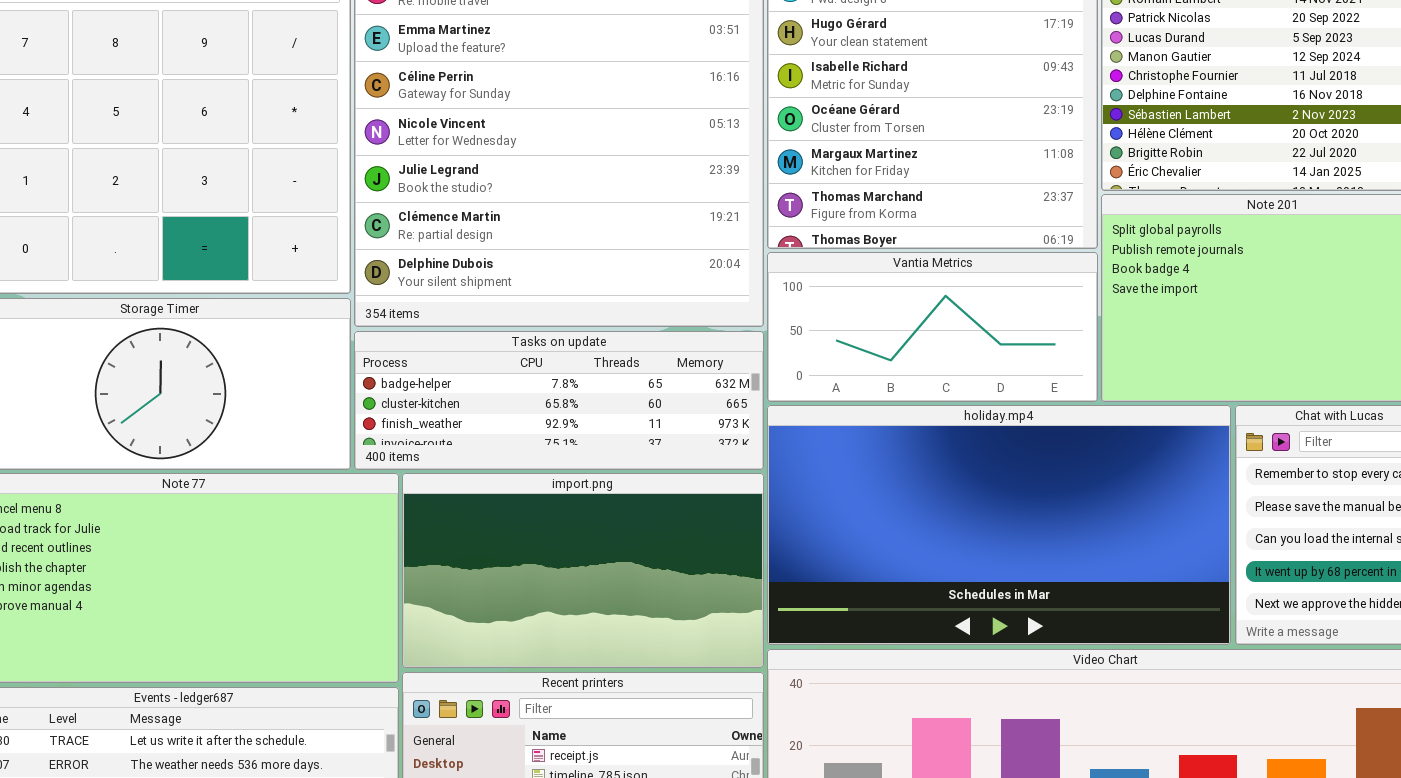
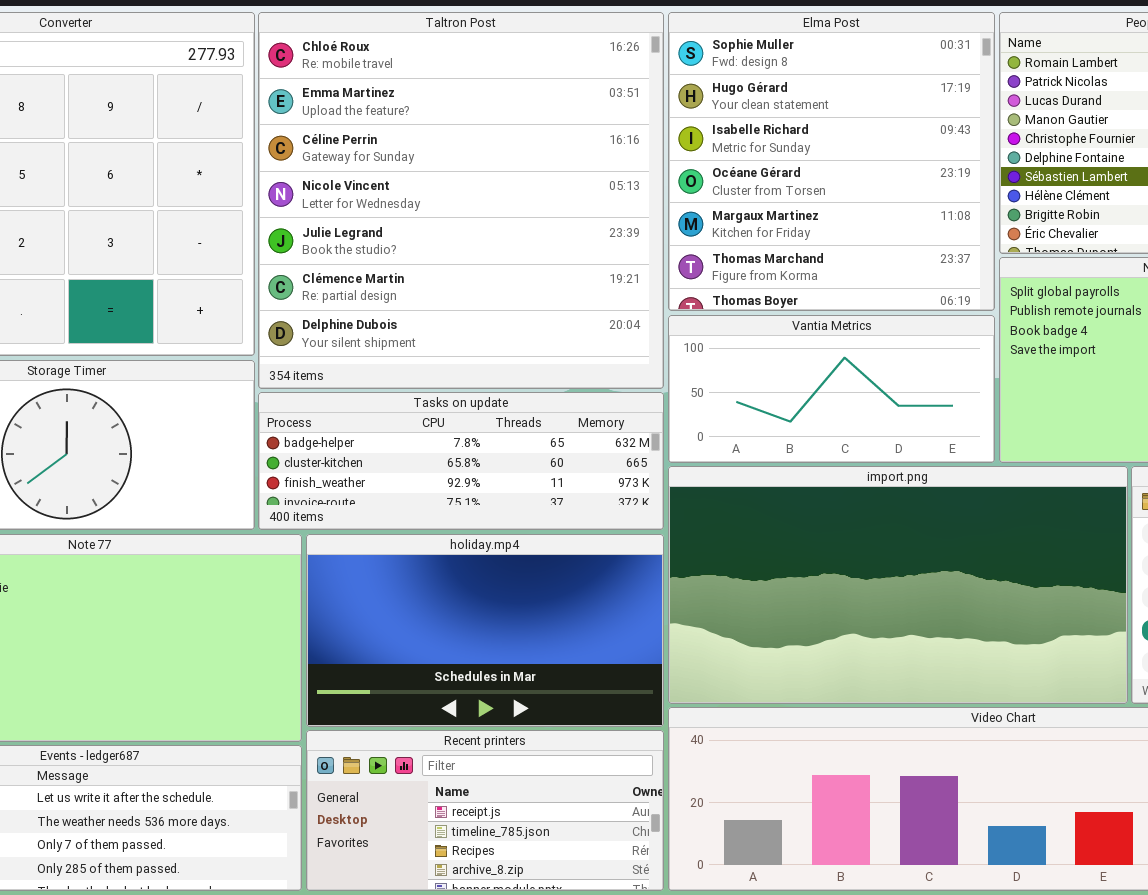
holiday.mp4: [767,405,1231,645] -> [306,534,664,727], moved, resized
import.png: [402,473,764,668] -> [668,466,1128,704], moved, resized

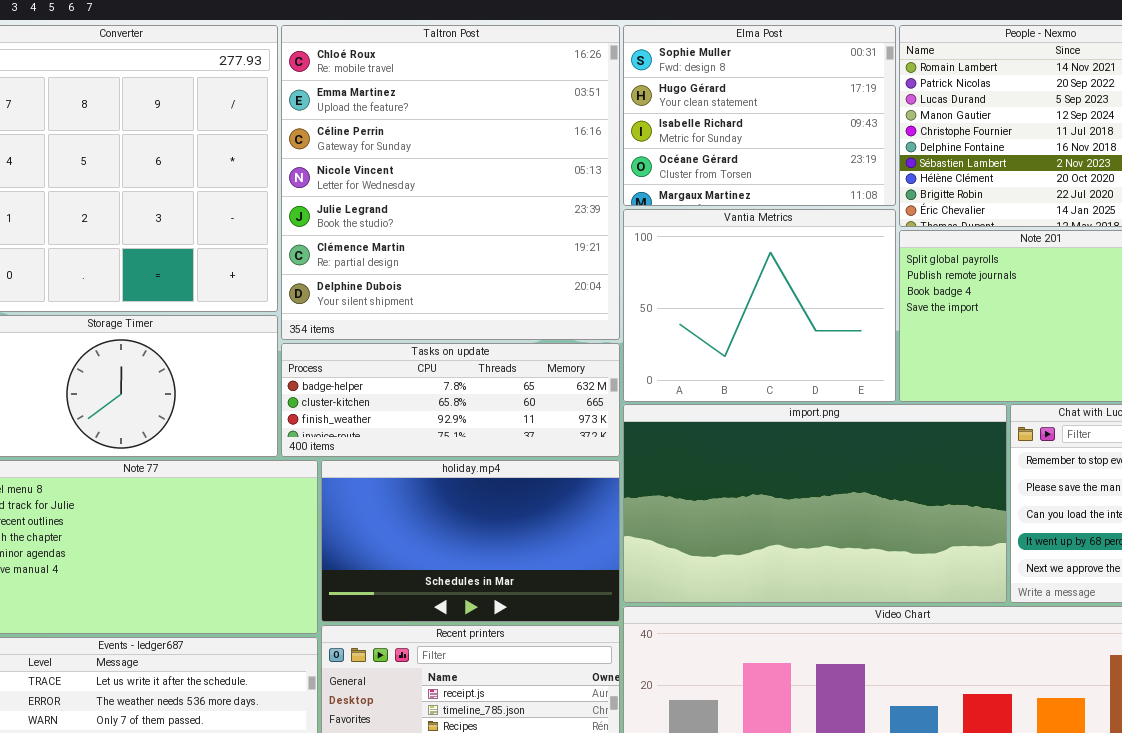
Elma Post: [668,12,995,311] -> [623,25,896,206], resized
Vantia Metrics: [668,315,995,463] -> [623,209,896,402], resized

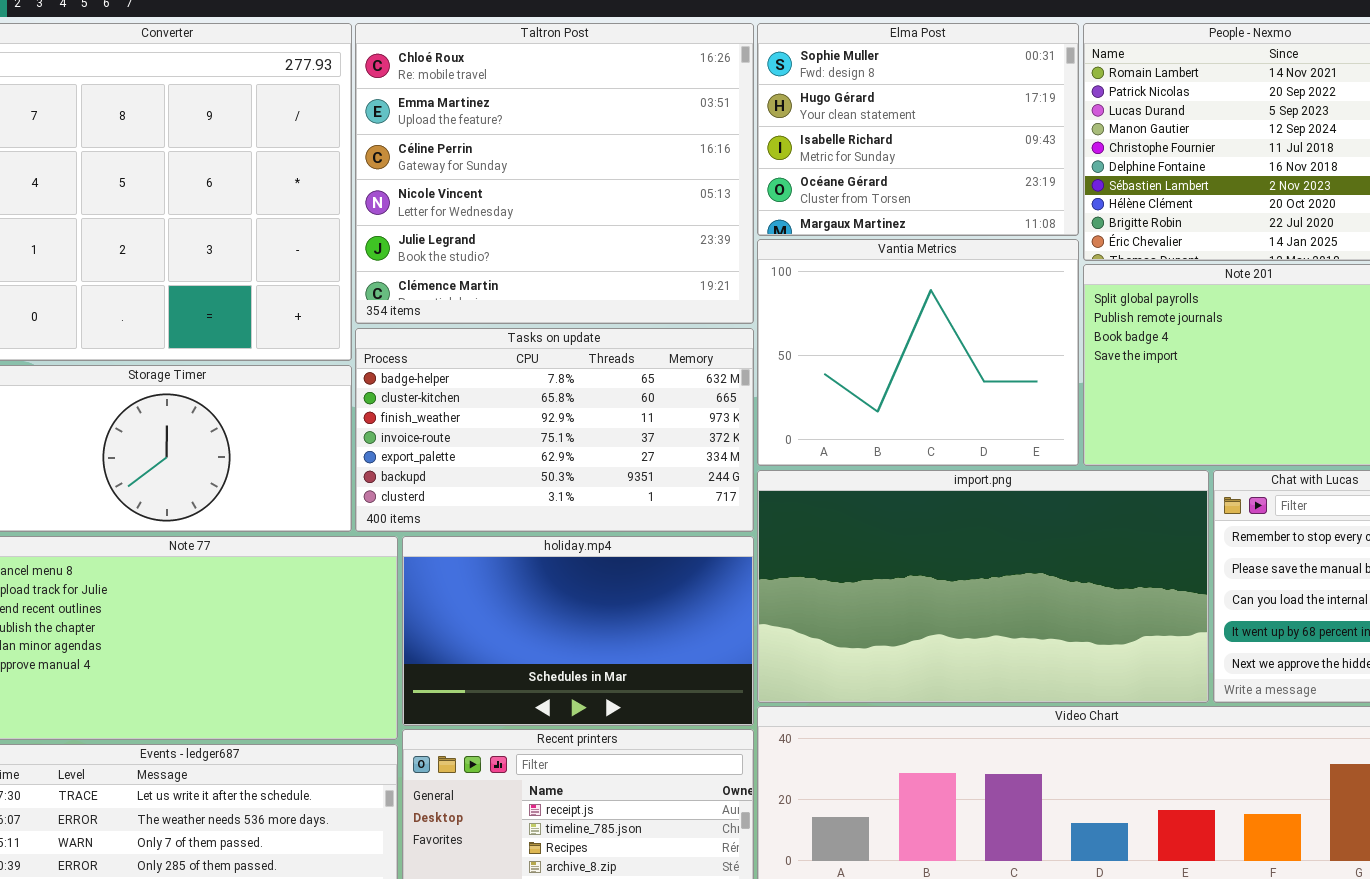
Taltron Post: [281,25,620,340] -> [355,23,754,324], resized
Tasks on update: [281,343,620,457] -> [355,328,754,532], resized

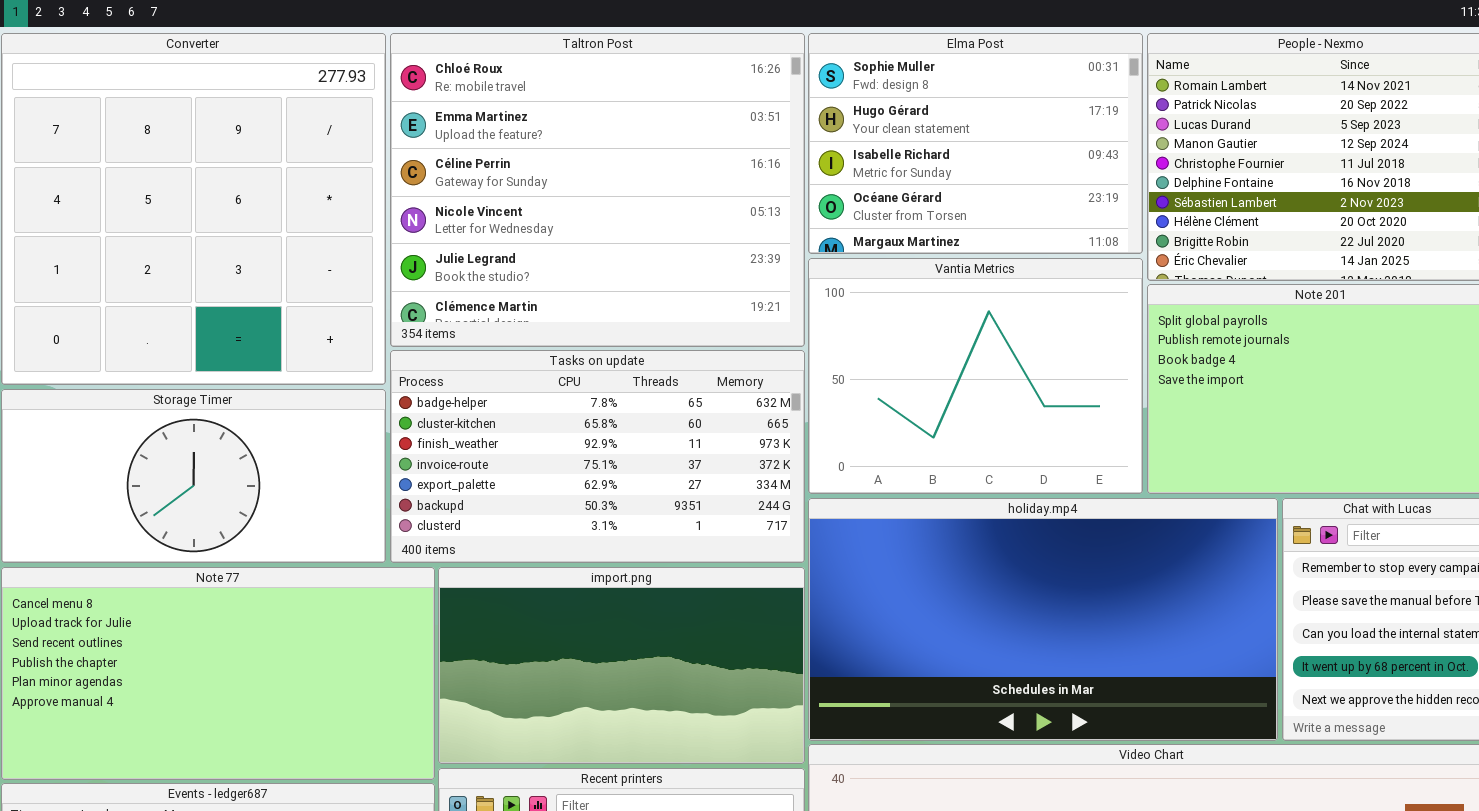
import.png: [757,470,1209,703] -> [438,567,805,764], moved, resized
holiday.mp4: [402,536,754,726] -> [808,498,1278,741], moved, resized

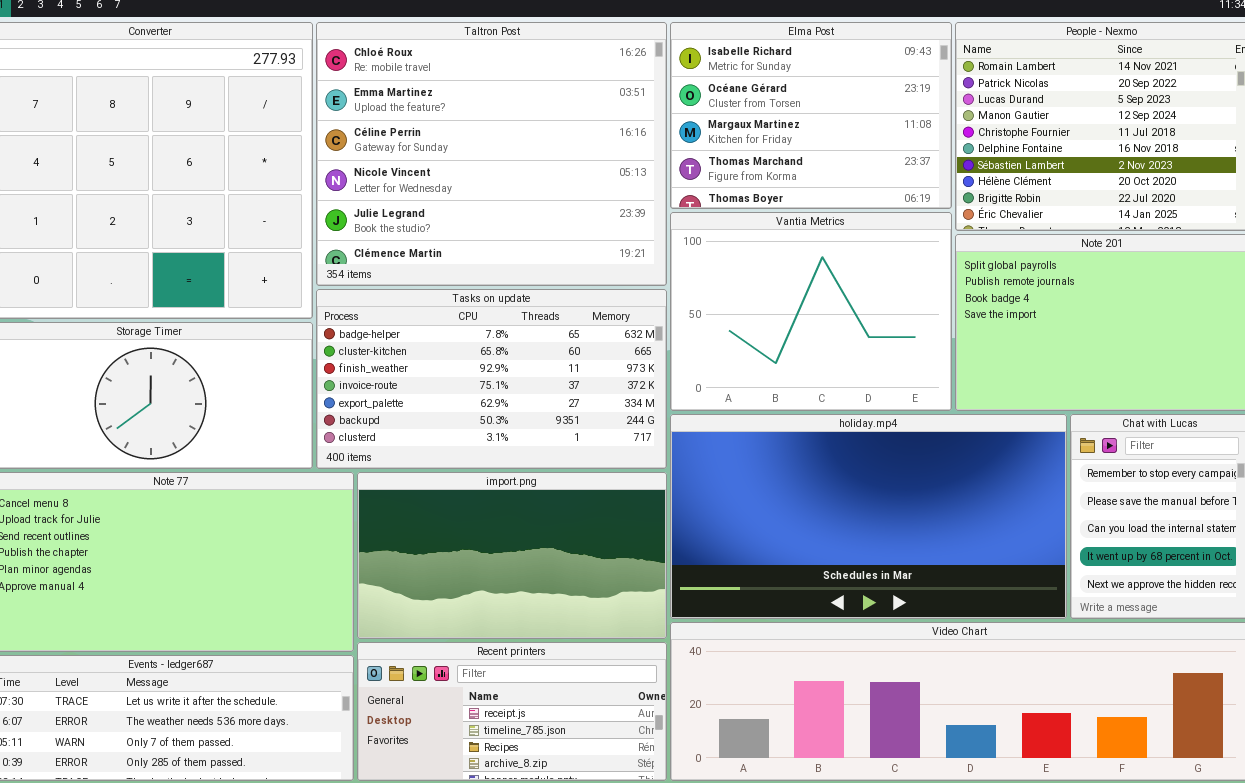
Elma Post: [808,33,1143,254] -> [670,22,952,209], scrolled down 2 rows

